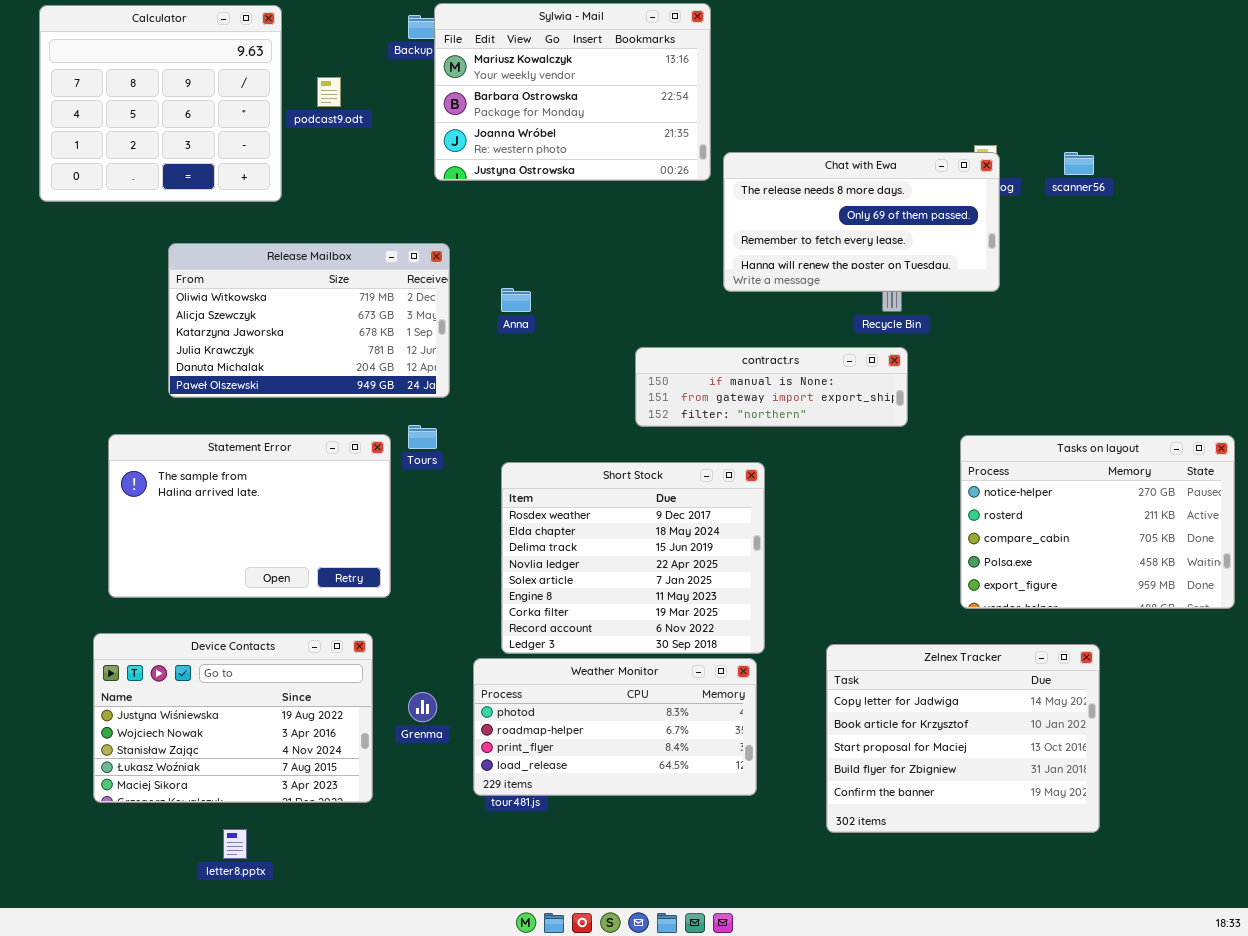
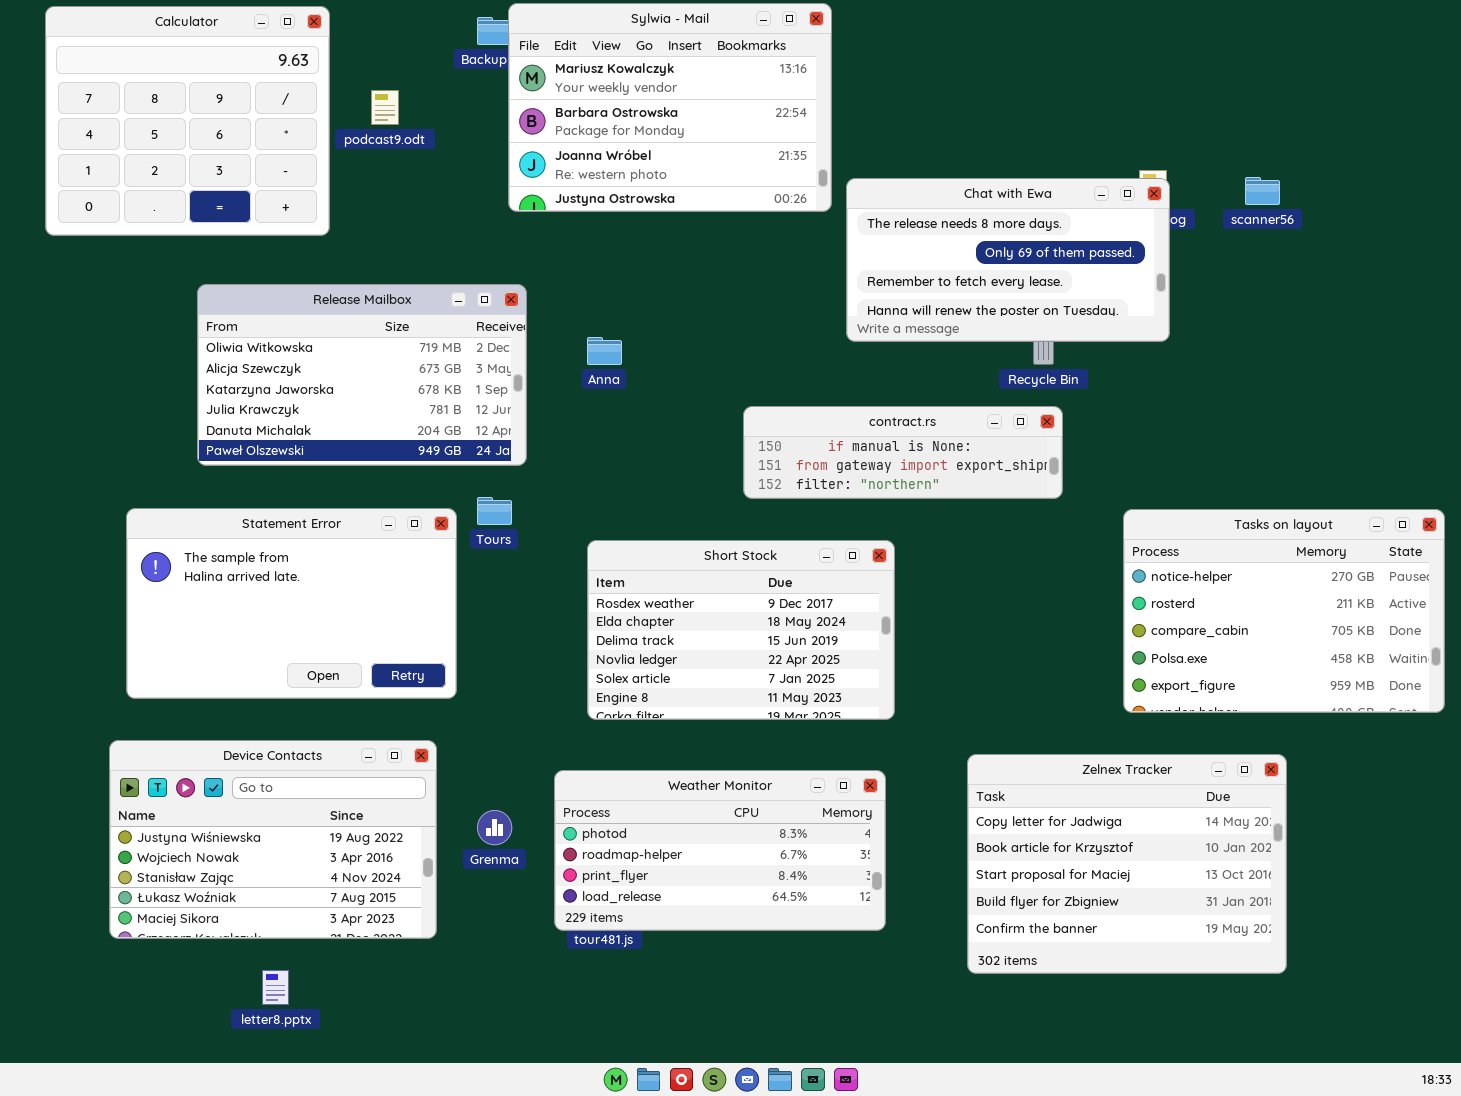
Short Stock: [501,462,765,654] -> [587,540,895,720], resized

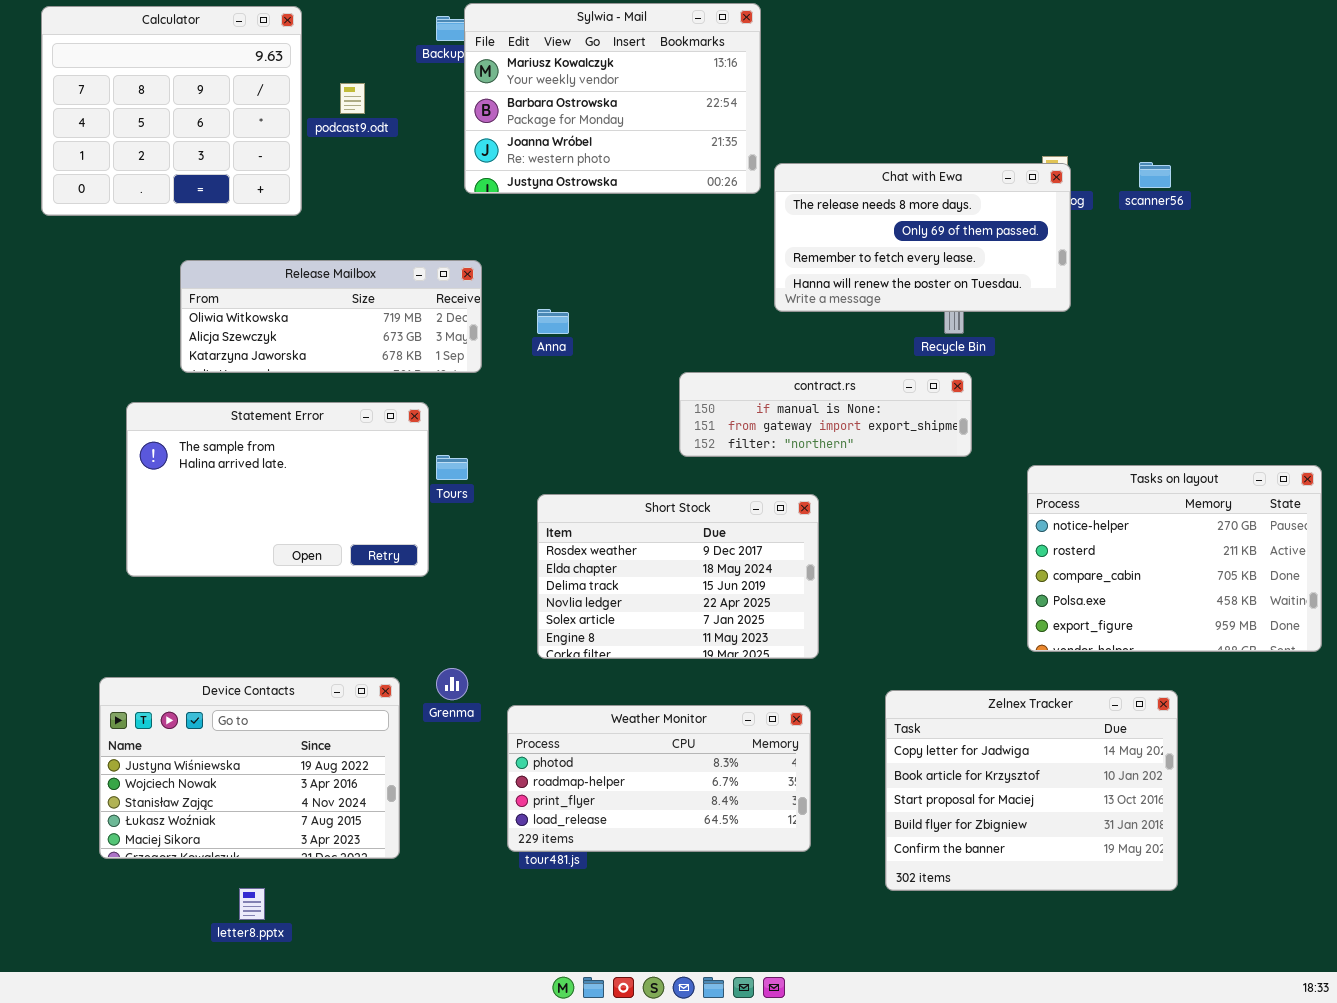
Release Mailbox: [197,284,527,466] -> [180,260,482,373], resized
Statement Error: [126,508,457,699] -> [126,402,429,577], moved
Grenma: [477,810,512,845] -> [436,668,468,700], moved

